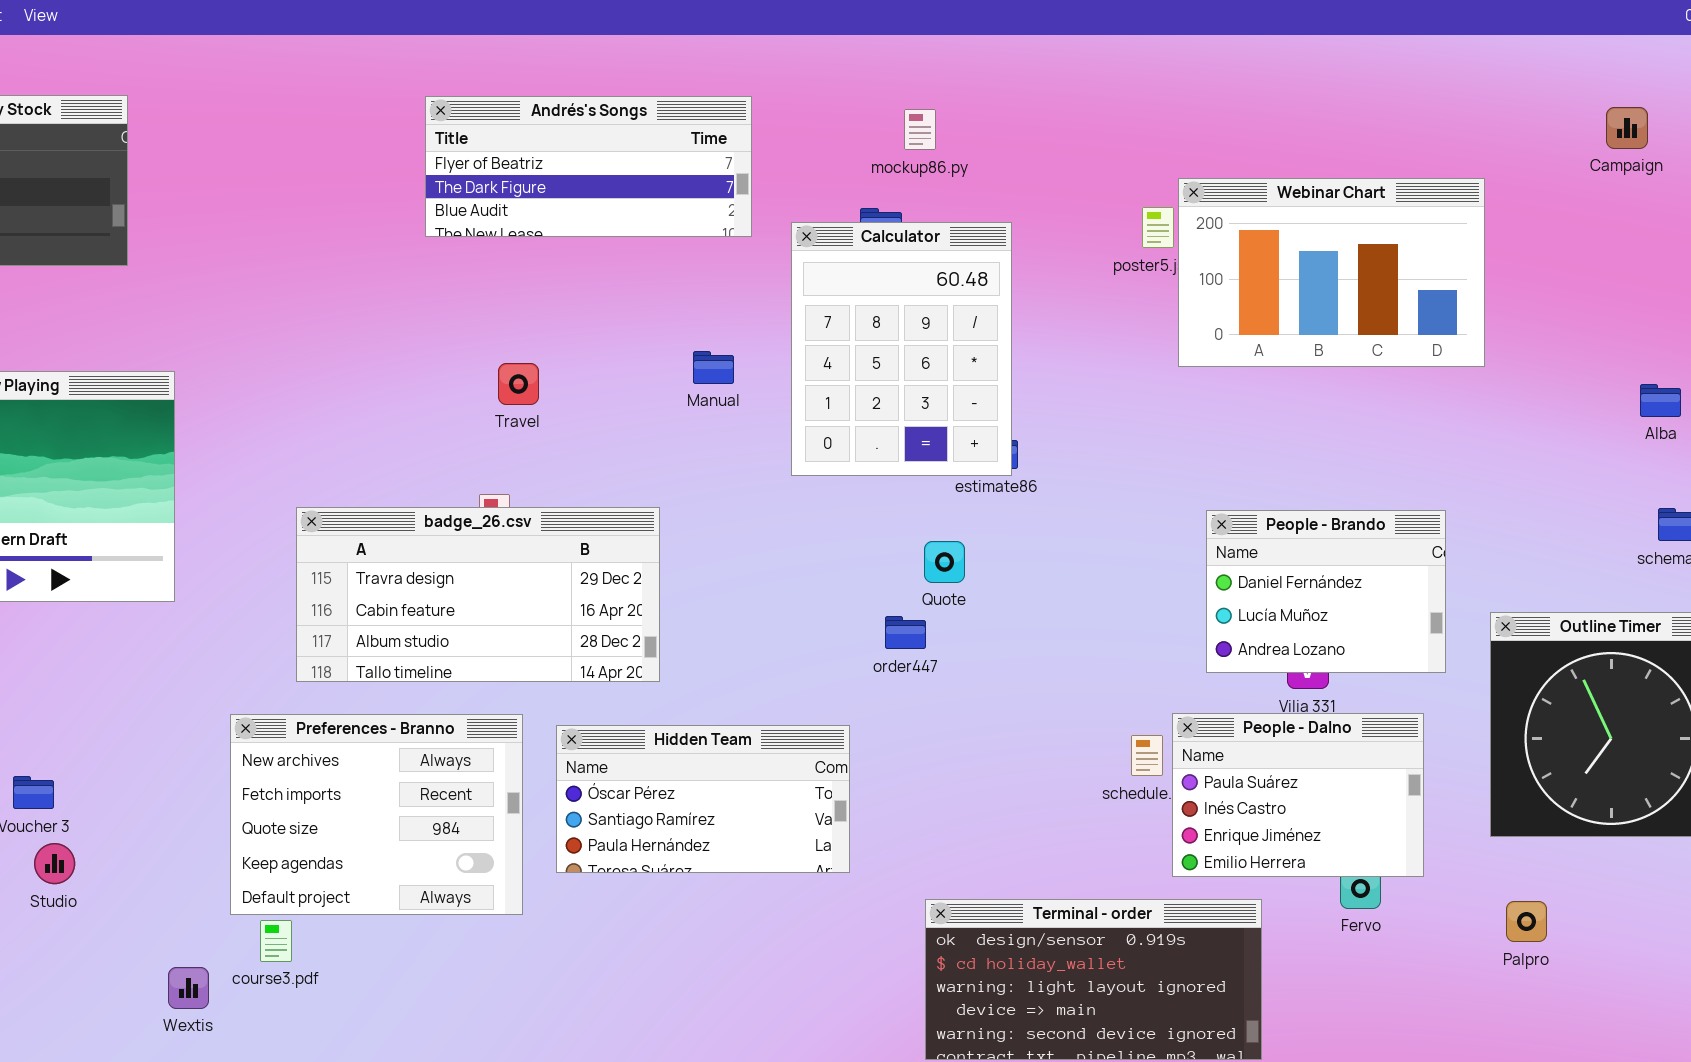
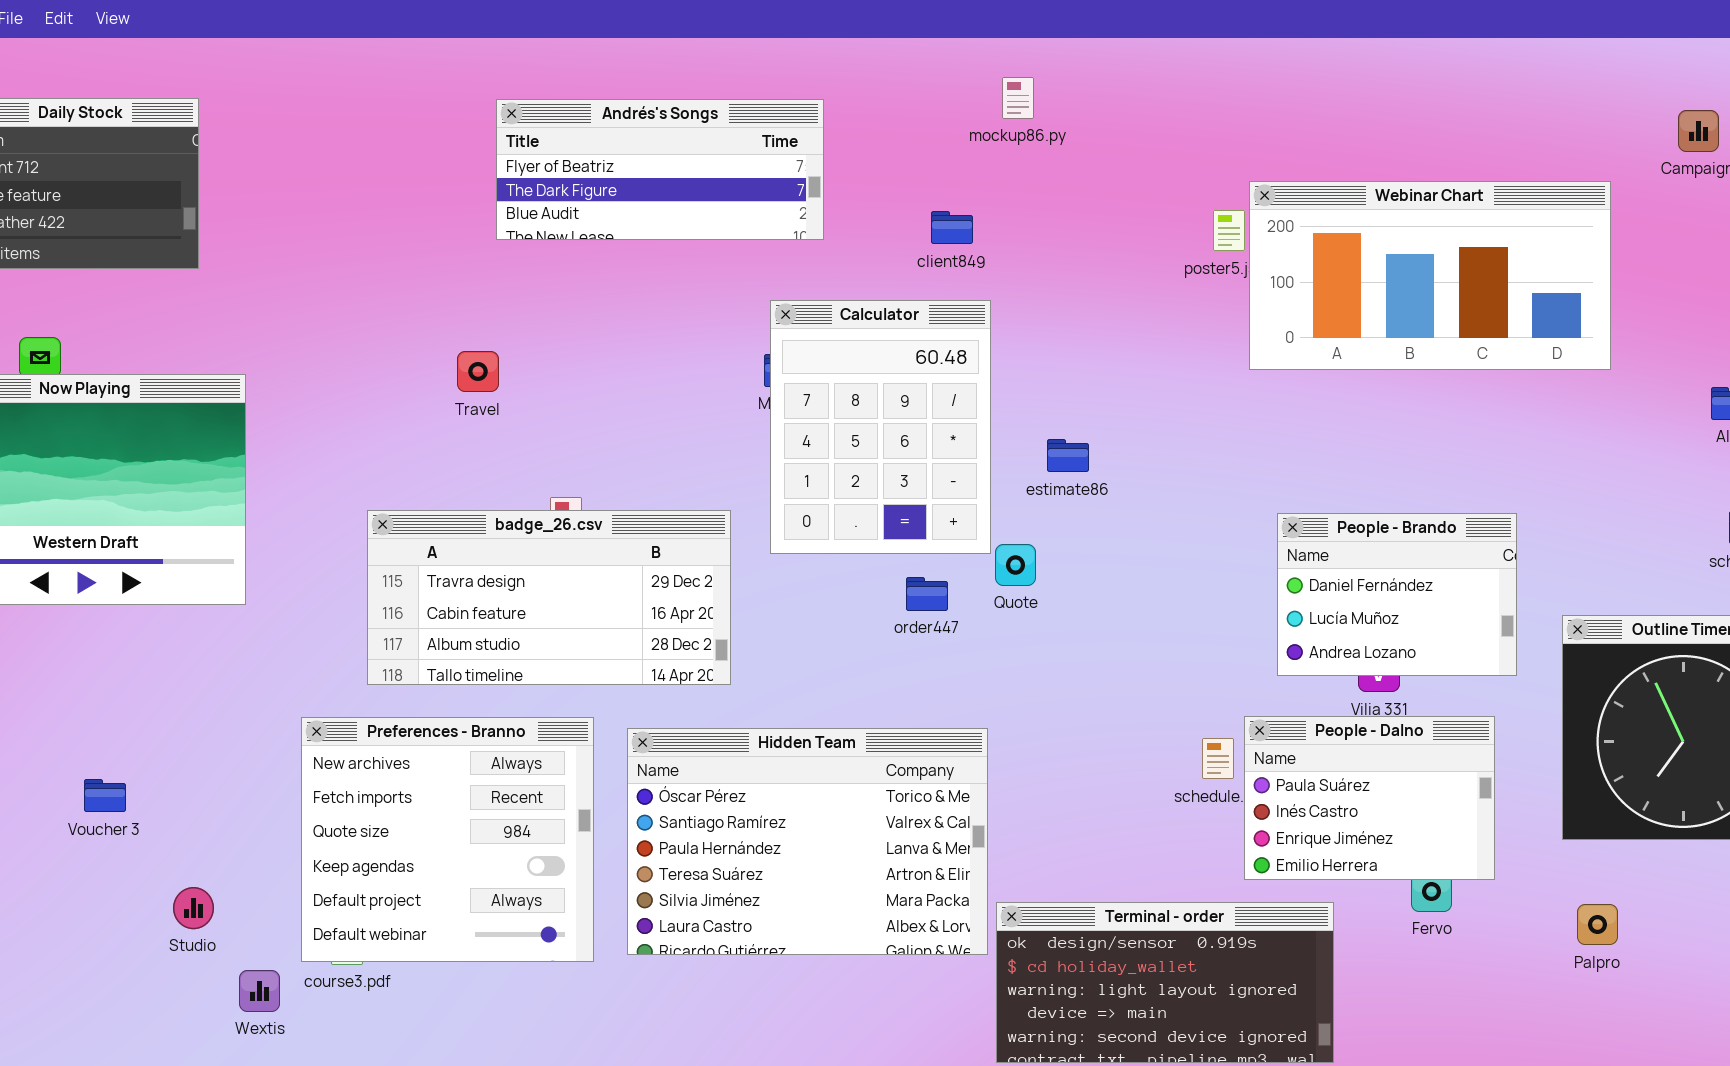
mockup86.py: [904,109,936,150] -> [1002,77,1034,119], moved
Webinar Chart: [1178,178,1485,367] -> [1249,181,1611,370], resized
Calculator: [791,222,1012,476] -> [770,300,991,554], moved
Travel: [498,363,539,405] -> [457,351,499,392], moved
order447: [885,616,926,649] -> [906,577,948,611], moved
Preferences - Branno: [230,714,523,915] -> [301,717,594,962], resized
Hidden Team: [556,725,850,873] -> [627,728,988,955], resized
Studio: [34,843,75,884] -> [173,887,214,929], moved

